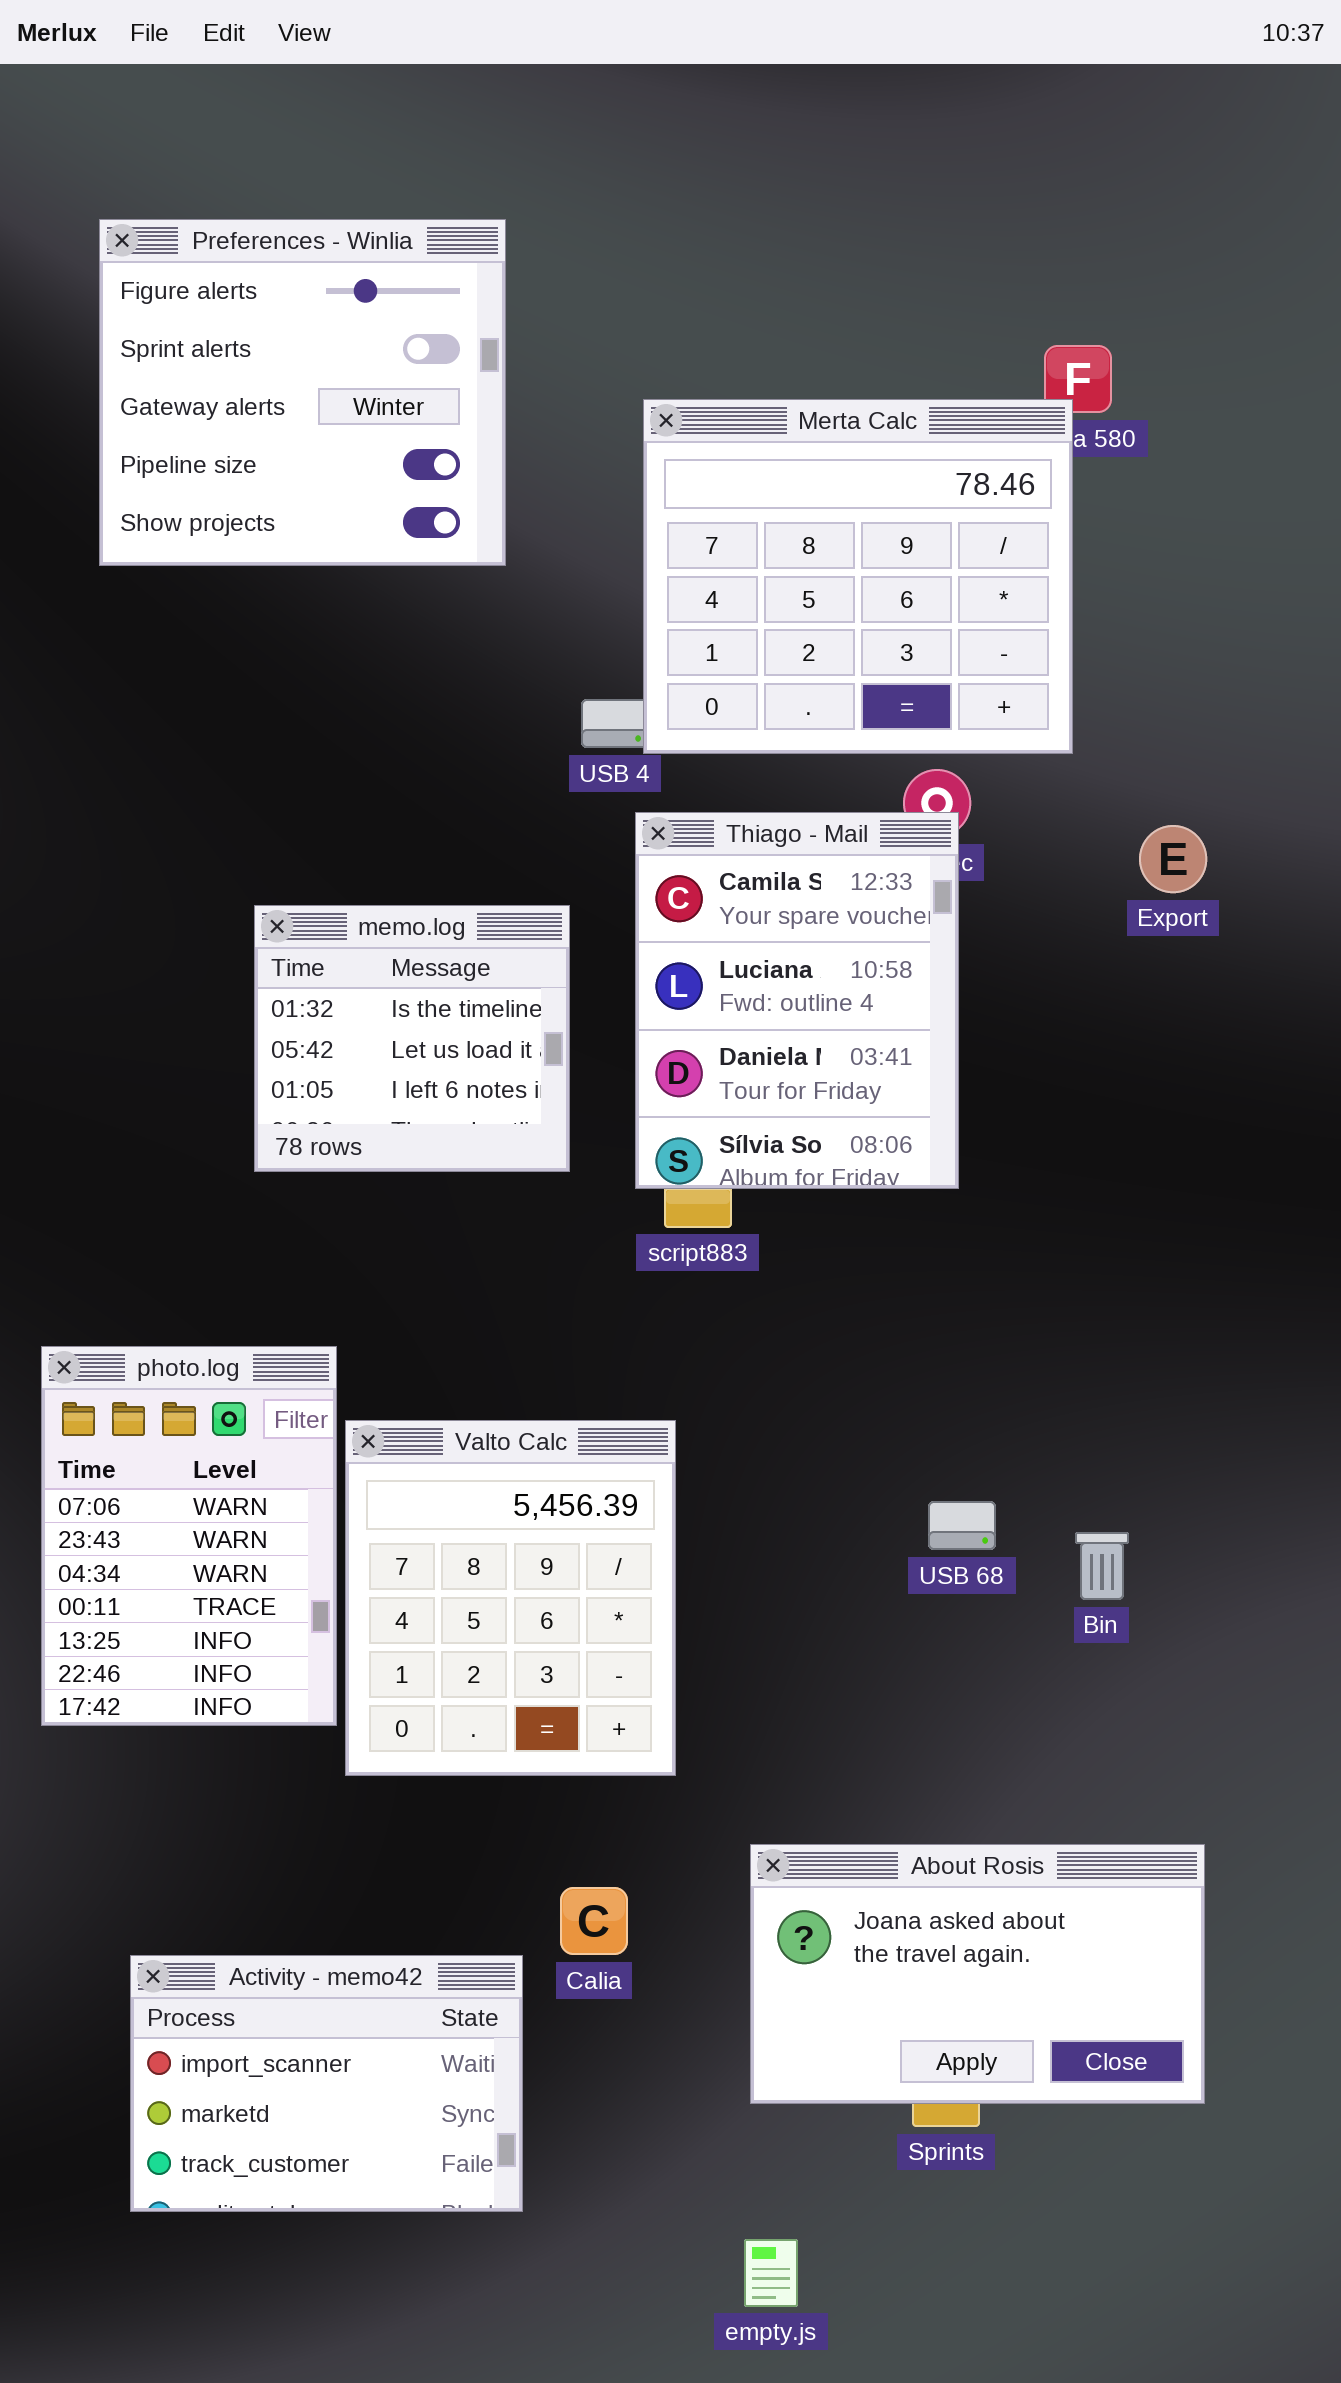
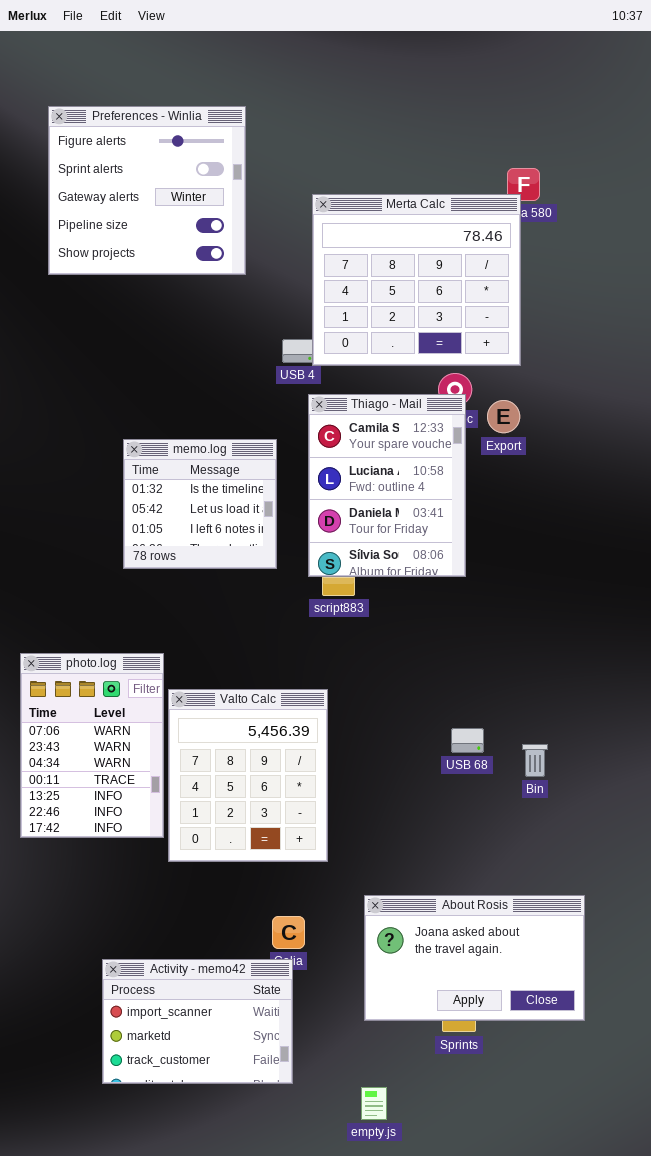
Export: [1139,825,1207,893] -> [487,400,520,433], moved
Activity - memo42: [130,1955,523,2212] -> [102,959,293,1084], moved

